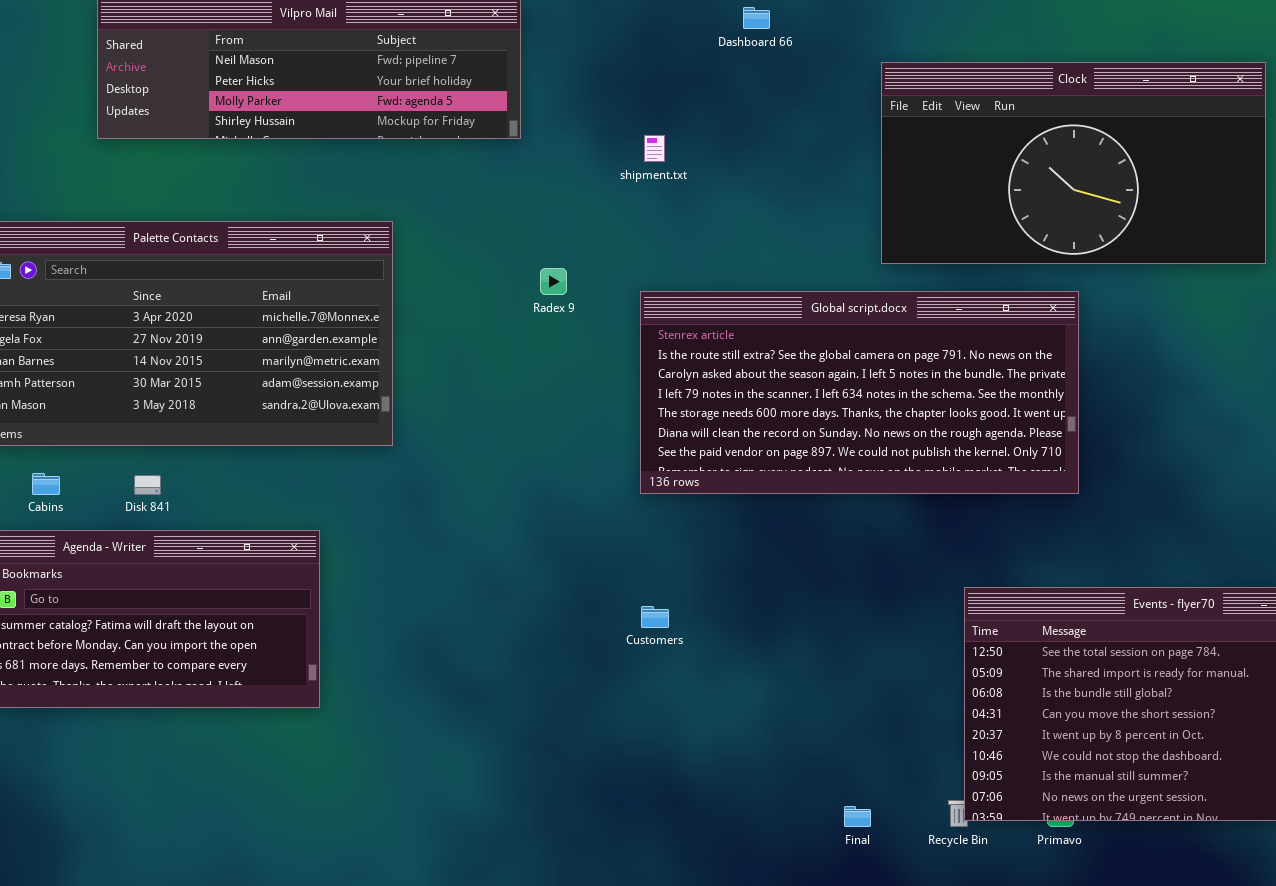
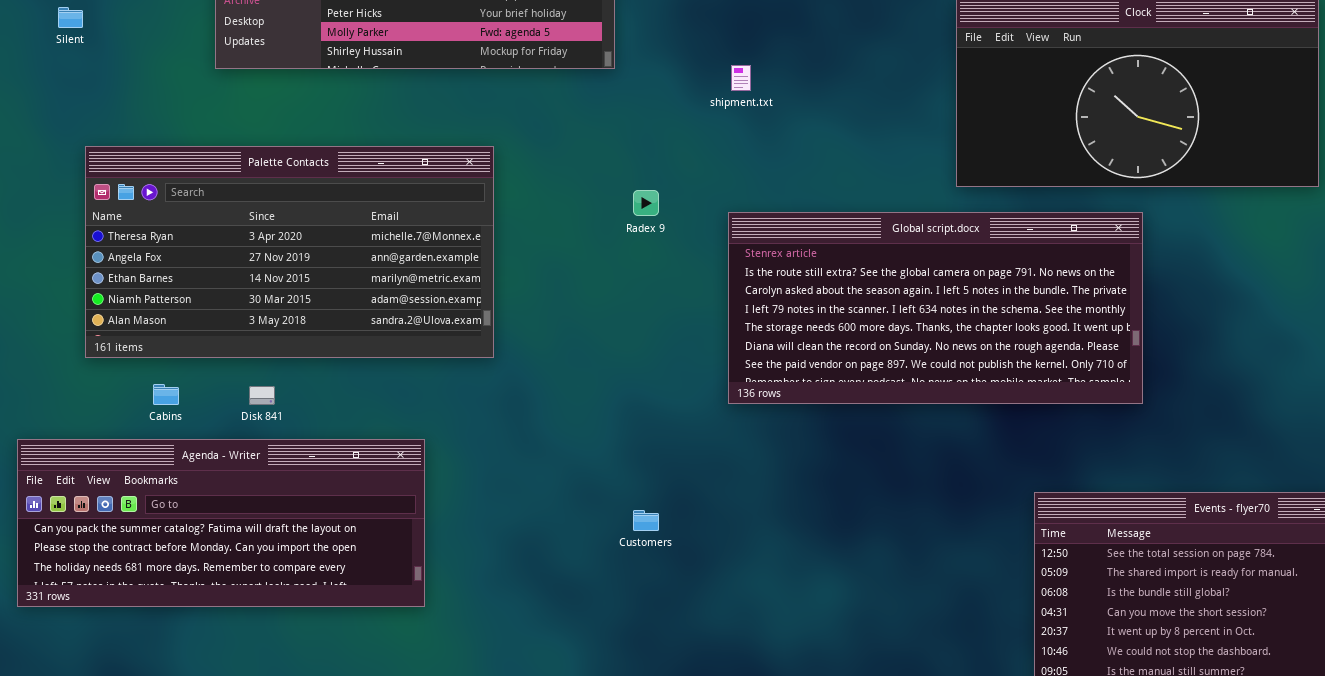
Customers: [641,606,669,628] -> [633,510,659,531], moved

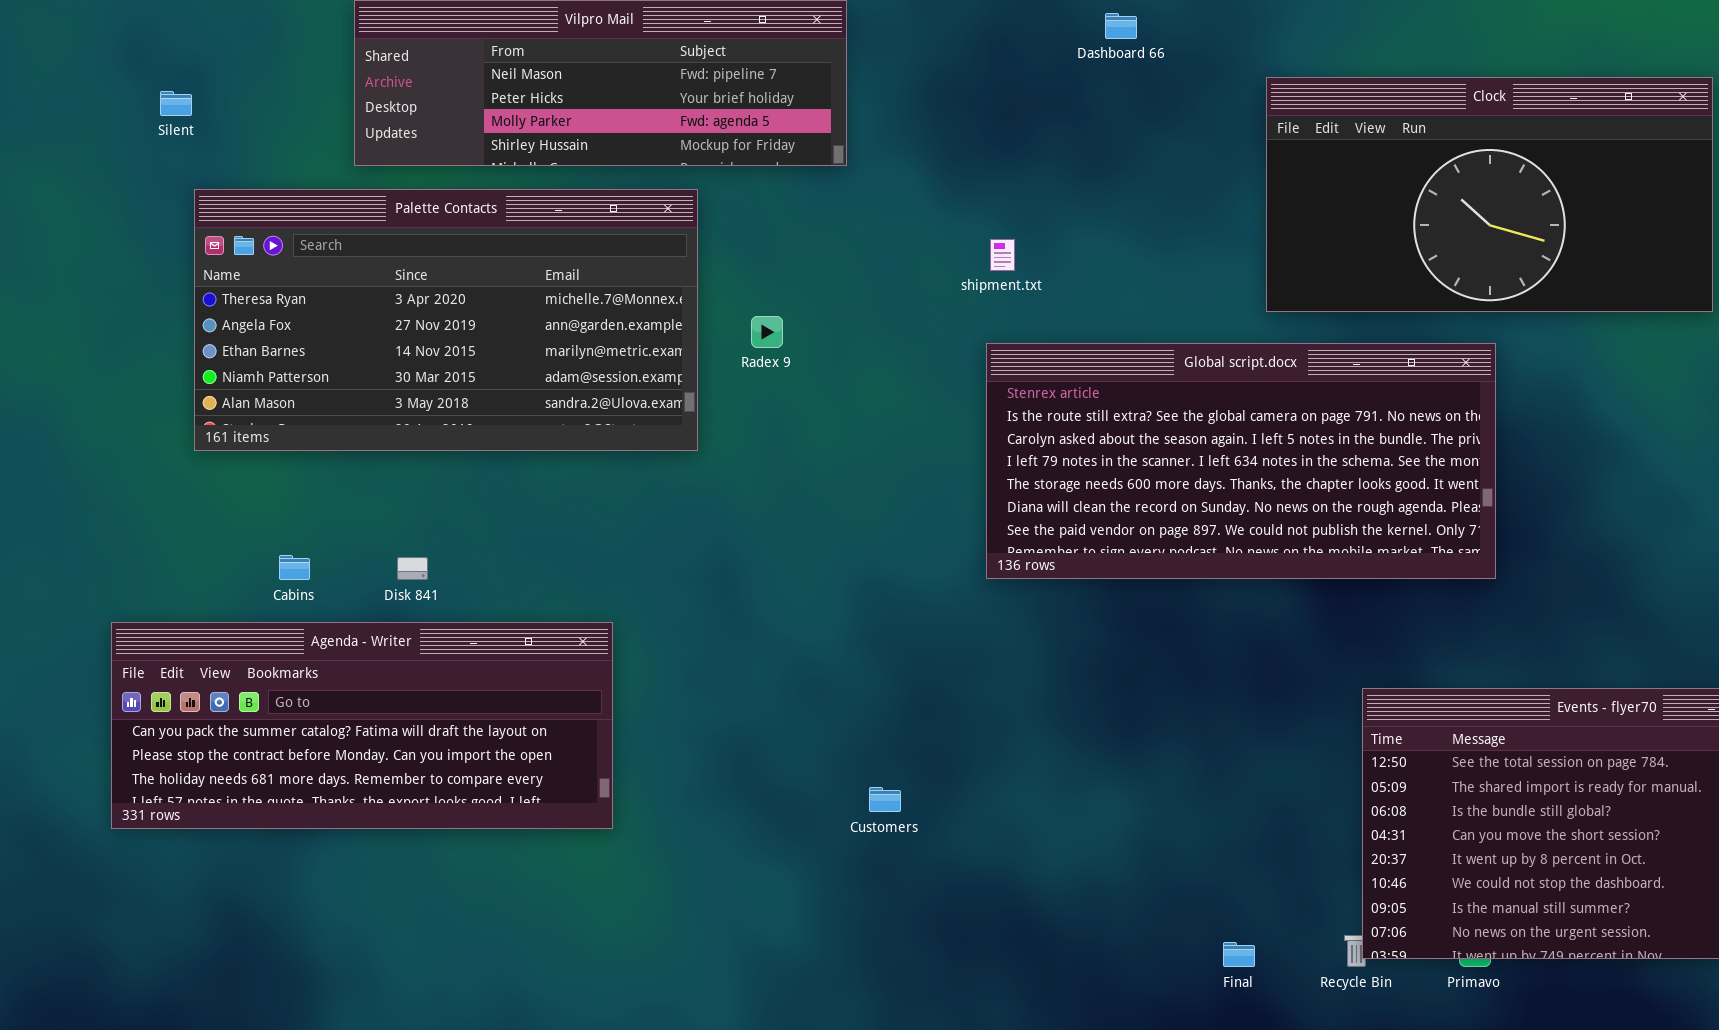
shipment.txt: [731,65,751,91] -> [990,239,1015,271], moved
Palette Contacts: [85,146,494,358] -> [194,189,698,451], moved
Radex 9: [633,190,659,216] -> [751,316,783,348], moved
Customers: [633,510,659,531] -> [869,787,901,812], moved

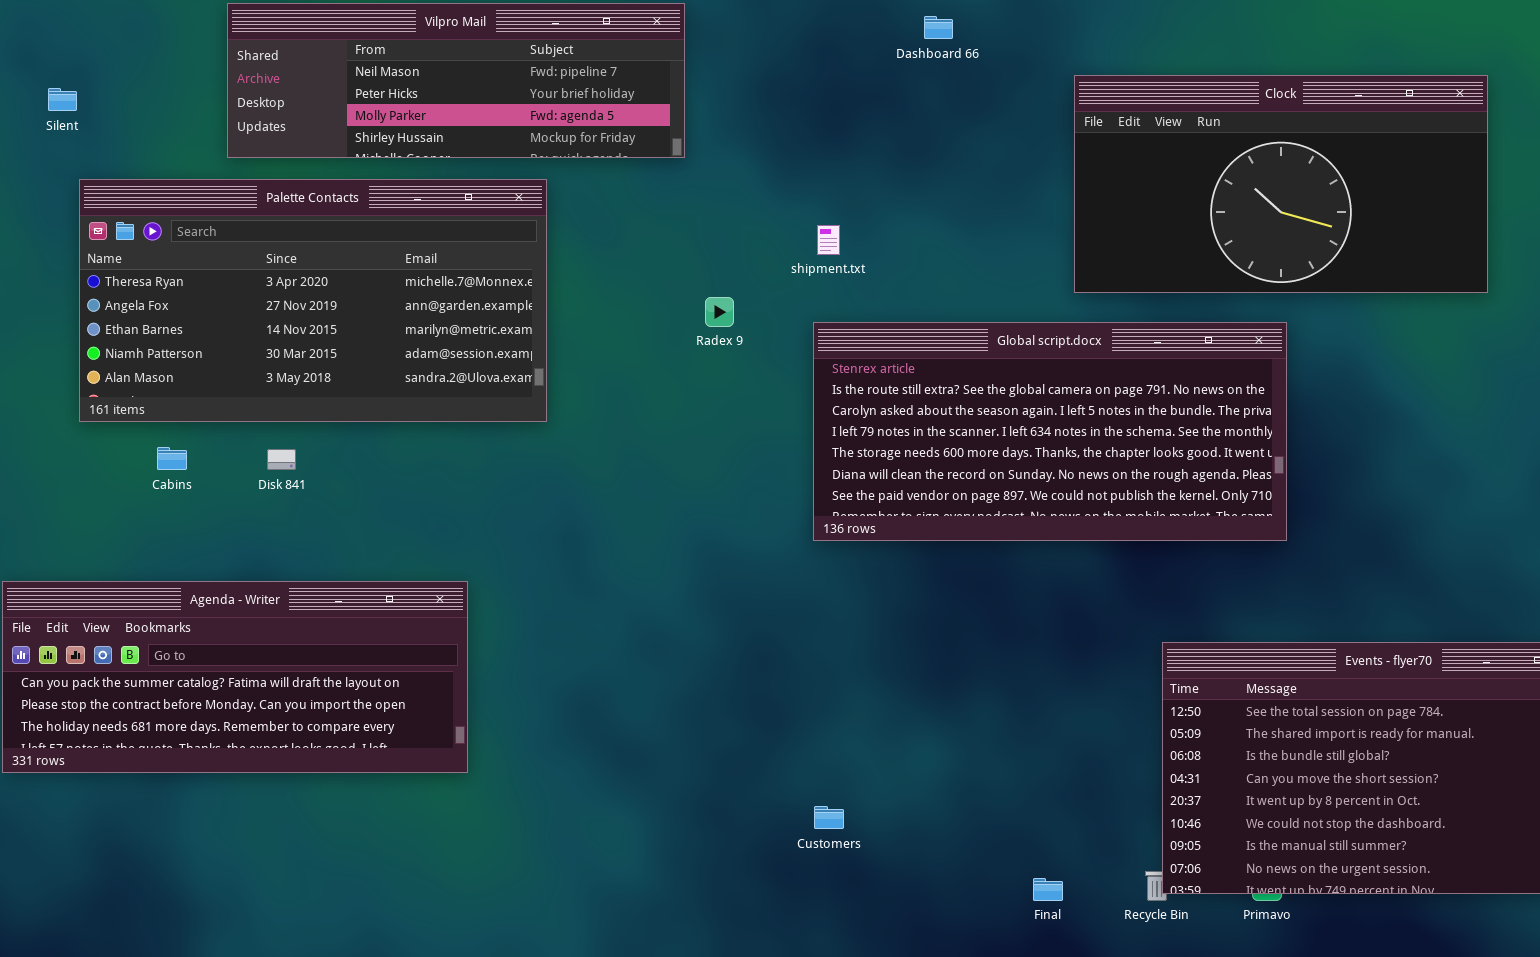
Radex 9: [751,316,783,348] -> [705,297,734,327], moved
Cabins: [279,555,310,580] -> [157,447,187,470], moved
Disk 841: [397,557,428,580] -> [267,449,296,470], moved
Customers: [869,787,901,812] -> [814,806,844,829], moved

